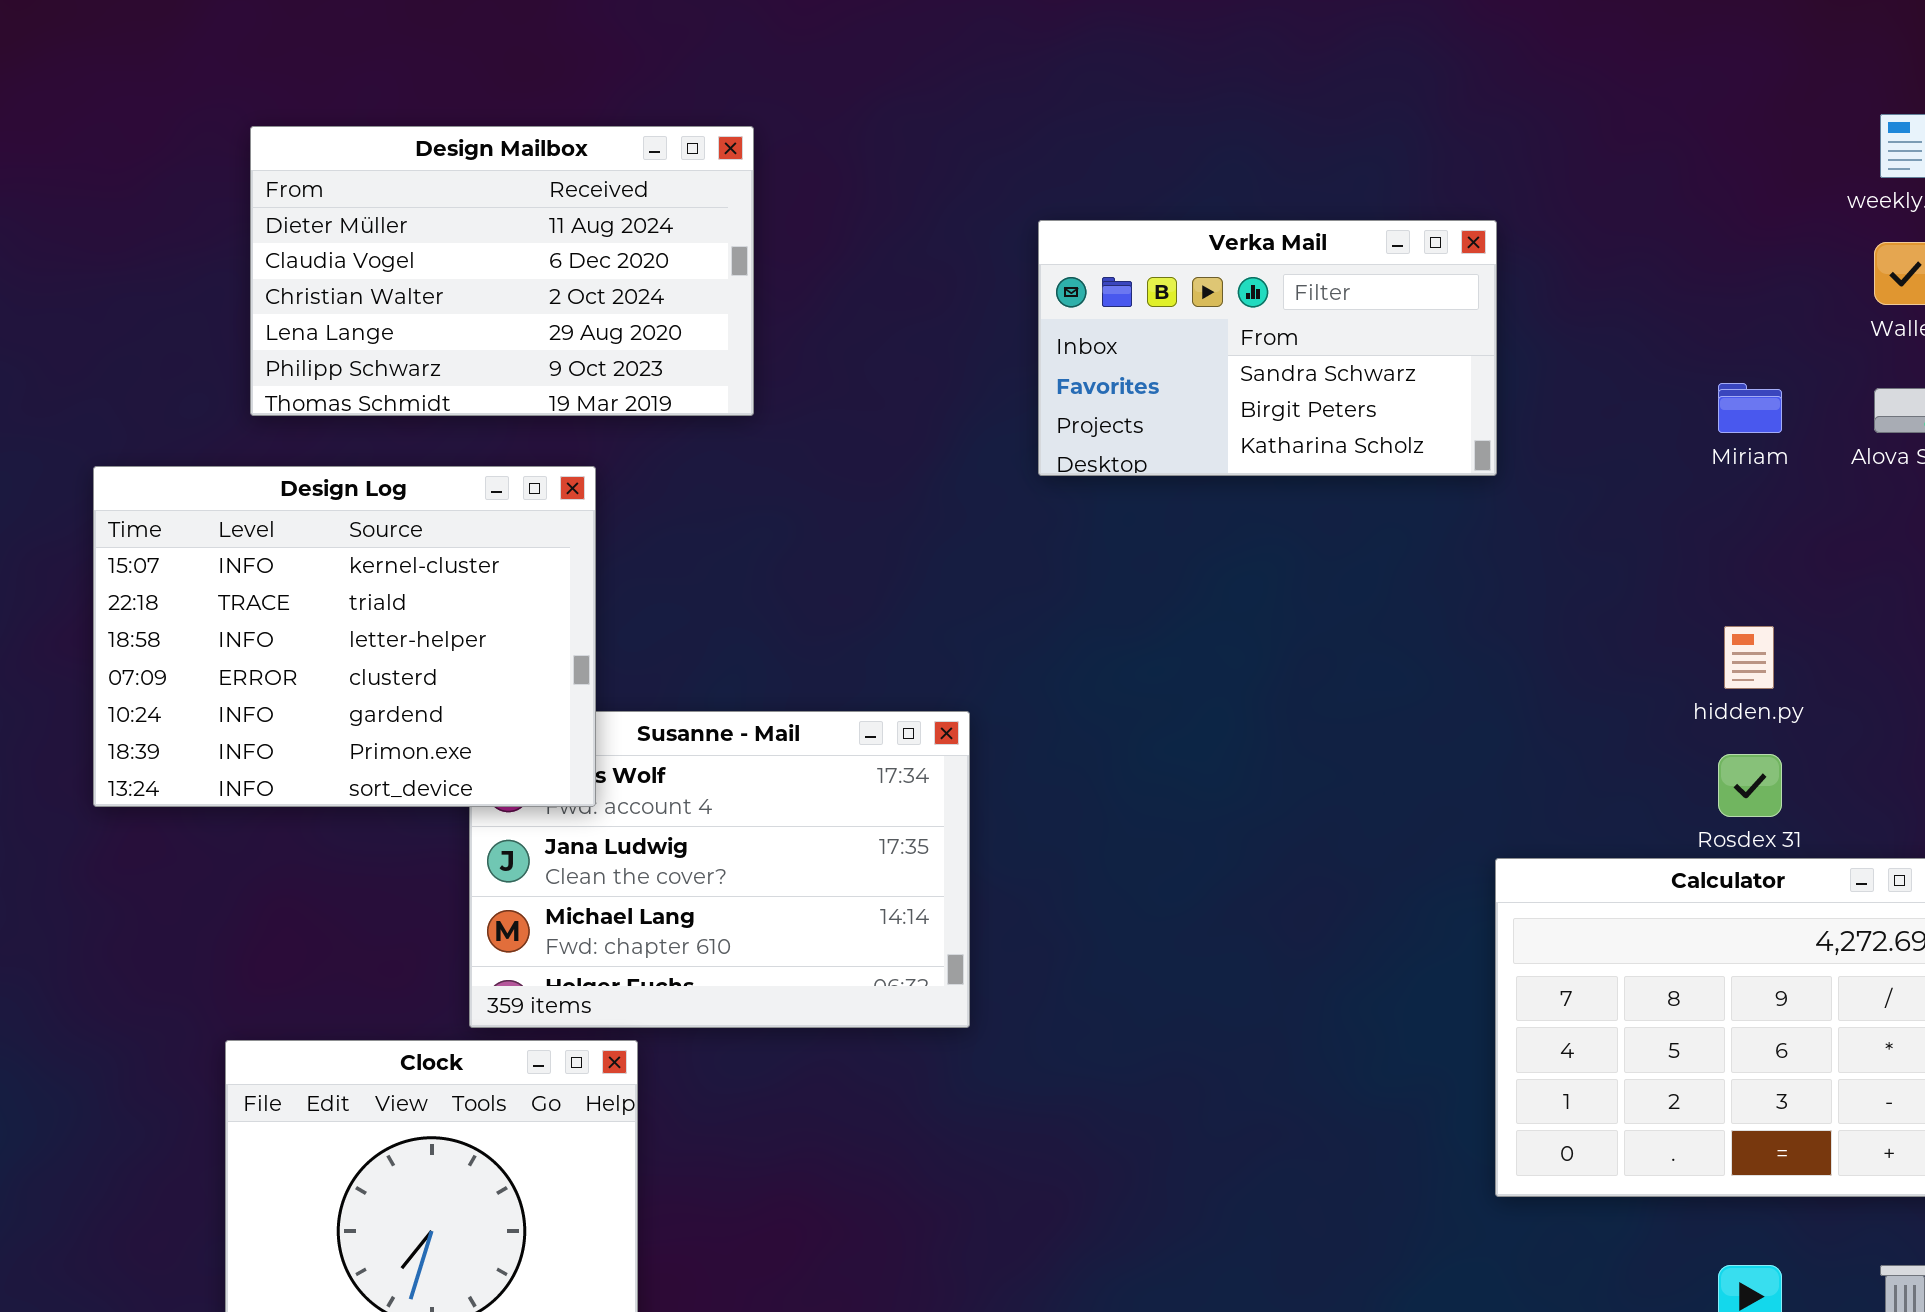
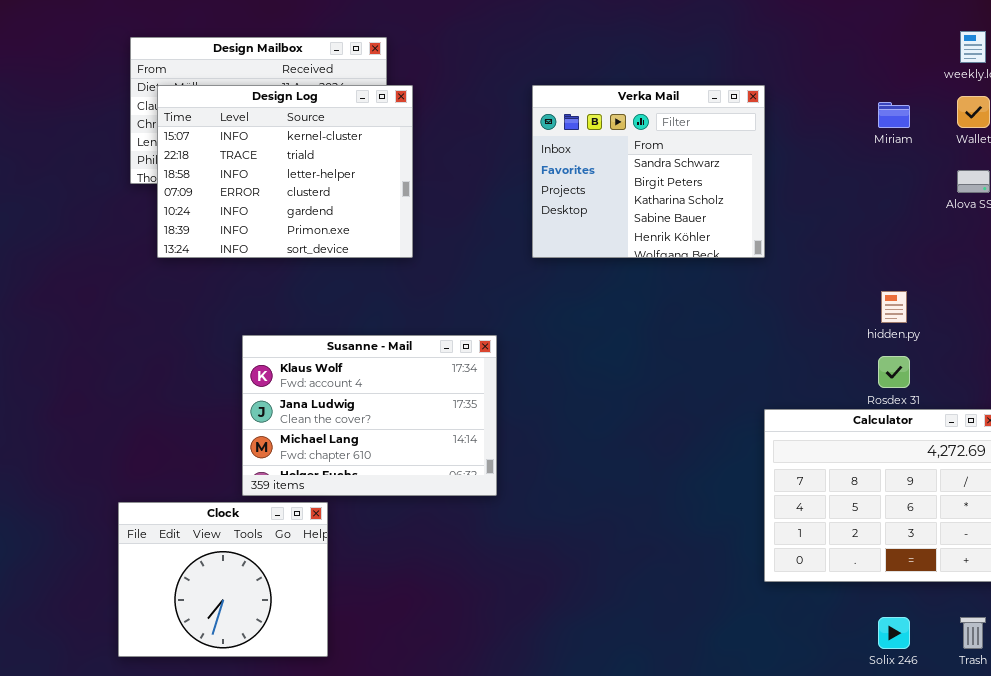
Verka Mail: [1038,220,1497,476] -> [532,85,765,258], resized
Miriam: [1718,383,1782,433] -> [878,102,910,128], moved
Design Log: [93,466,596,807] -> [157,85,413,258], moved

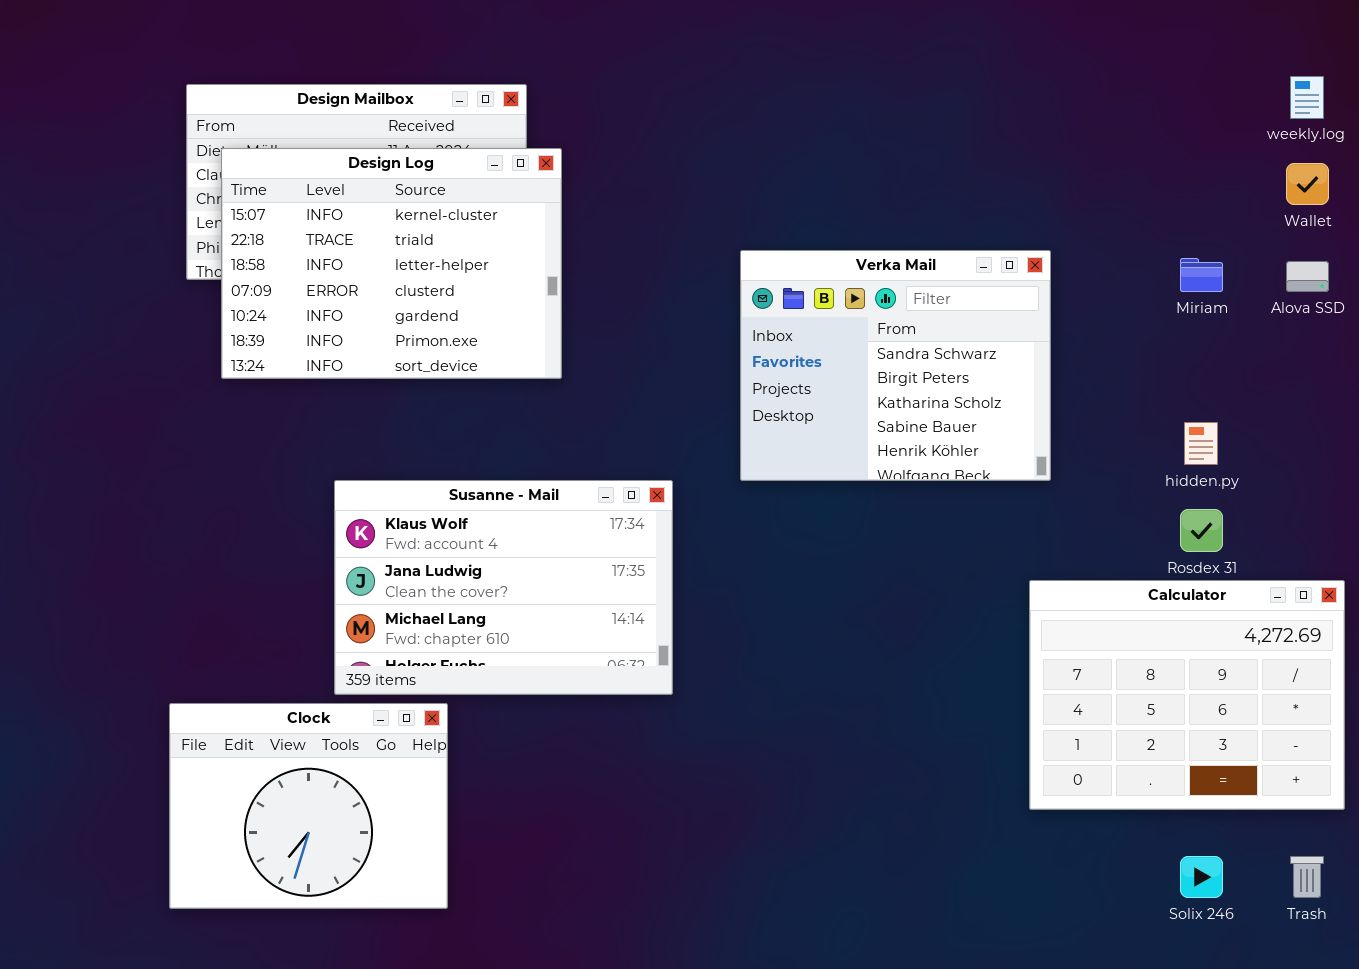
Verka Mail: [532,85,765,258] -> [740,250,1051,481], moved
Miriam: [878,102,910,128] -> [1180,258,1223,292], moved

